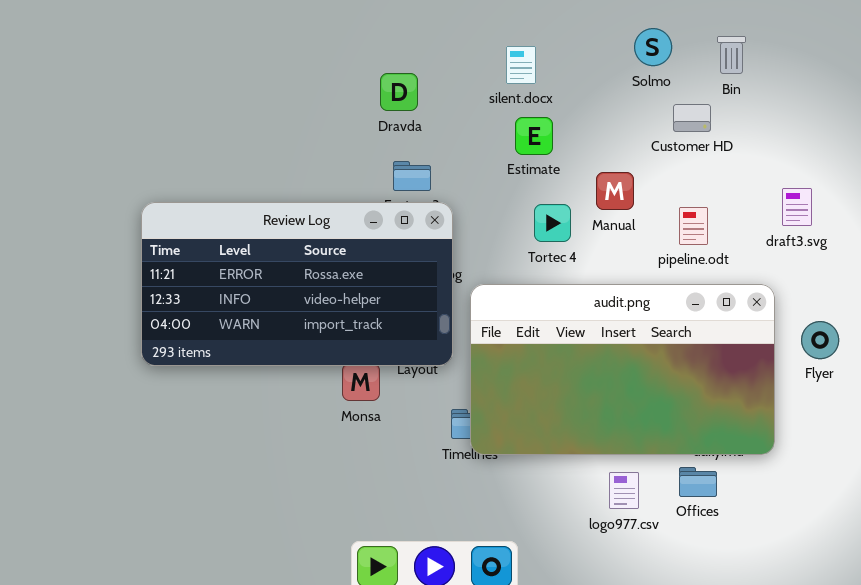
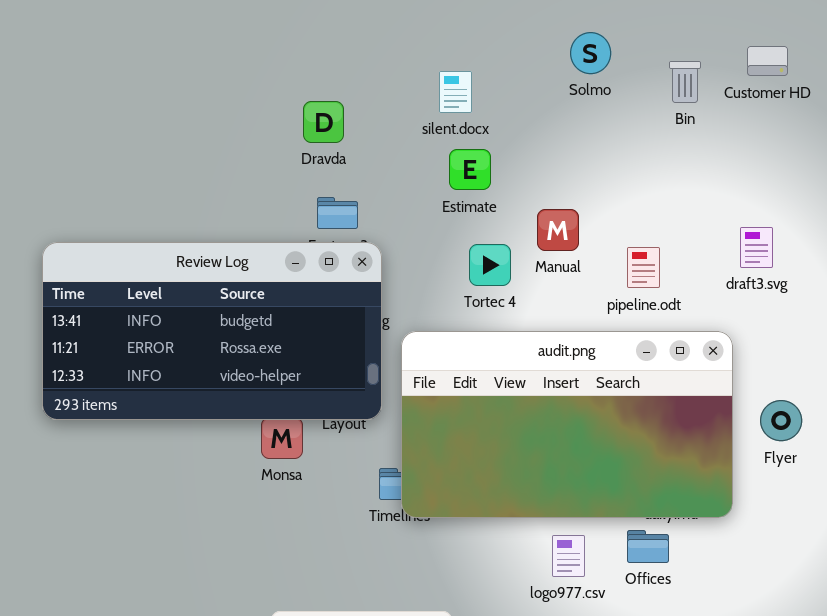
Solmo: [634,28,672,66] -> [570,32,611,74], moved
Customer HD: [673,104,711,132] -> [747,46,788,76], moved
Review Log: [141,202,453,366] -> [42,242,382,420], scrolled up 1 row
Flyer: [801,321,839,359] -> [760,400,802,441], moved

